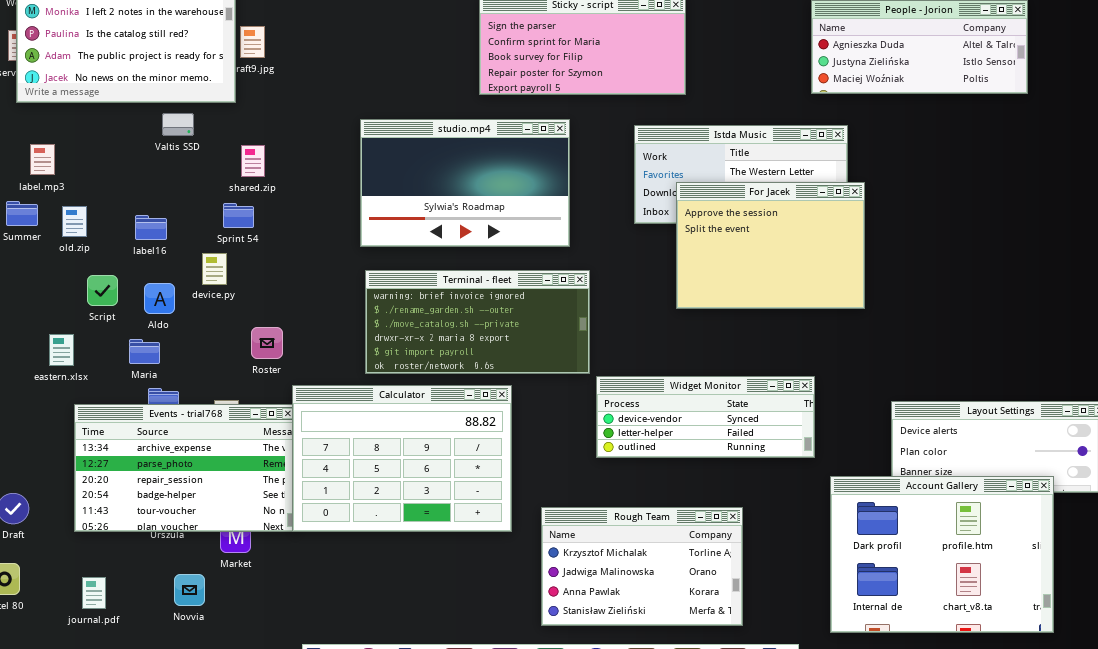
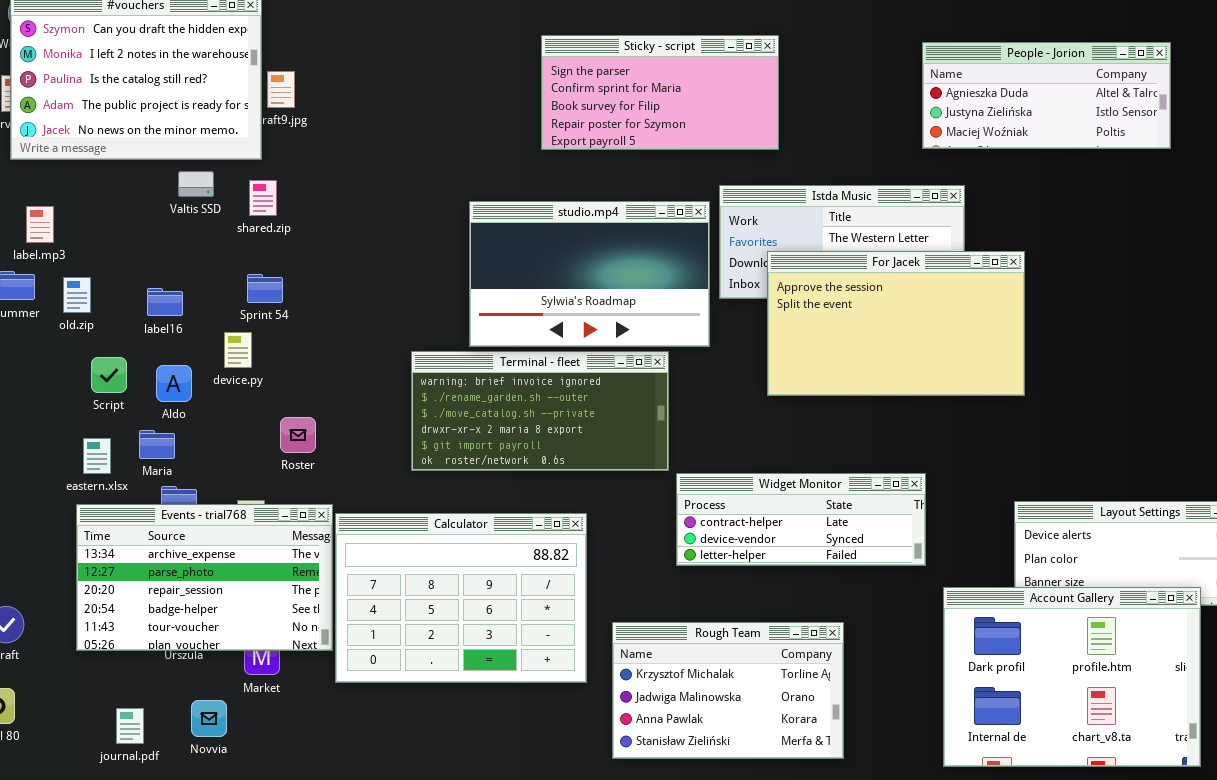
studio.mp4: [360,119,570,247] -> [469,201,710,347], moved
shared.zip: [241,145,265,177] -> [249,180,277,216], moved
For Jacek: [676,182,865,309] -> [767,251,1025,396], resized
eastern.xlsx: [49,334,74,366] -> [83,438,111,474], moved
Widget Monitor: [596,376,815,458] -> [676,473,926,566], scrolled up 1 row
Calculator: [292,385,512,532] -> [335,513,587,683], moved
journal.pdf: [82,577,106,609] -> [116,708,144,744], moved

